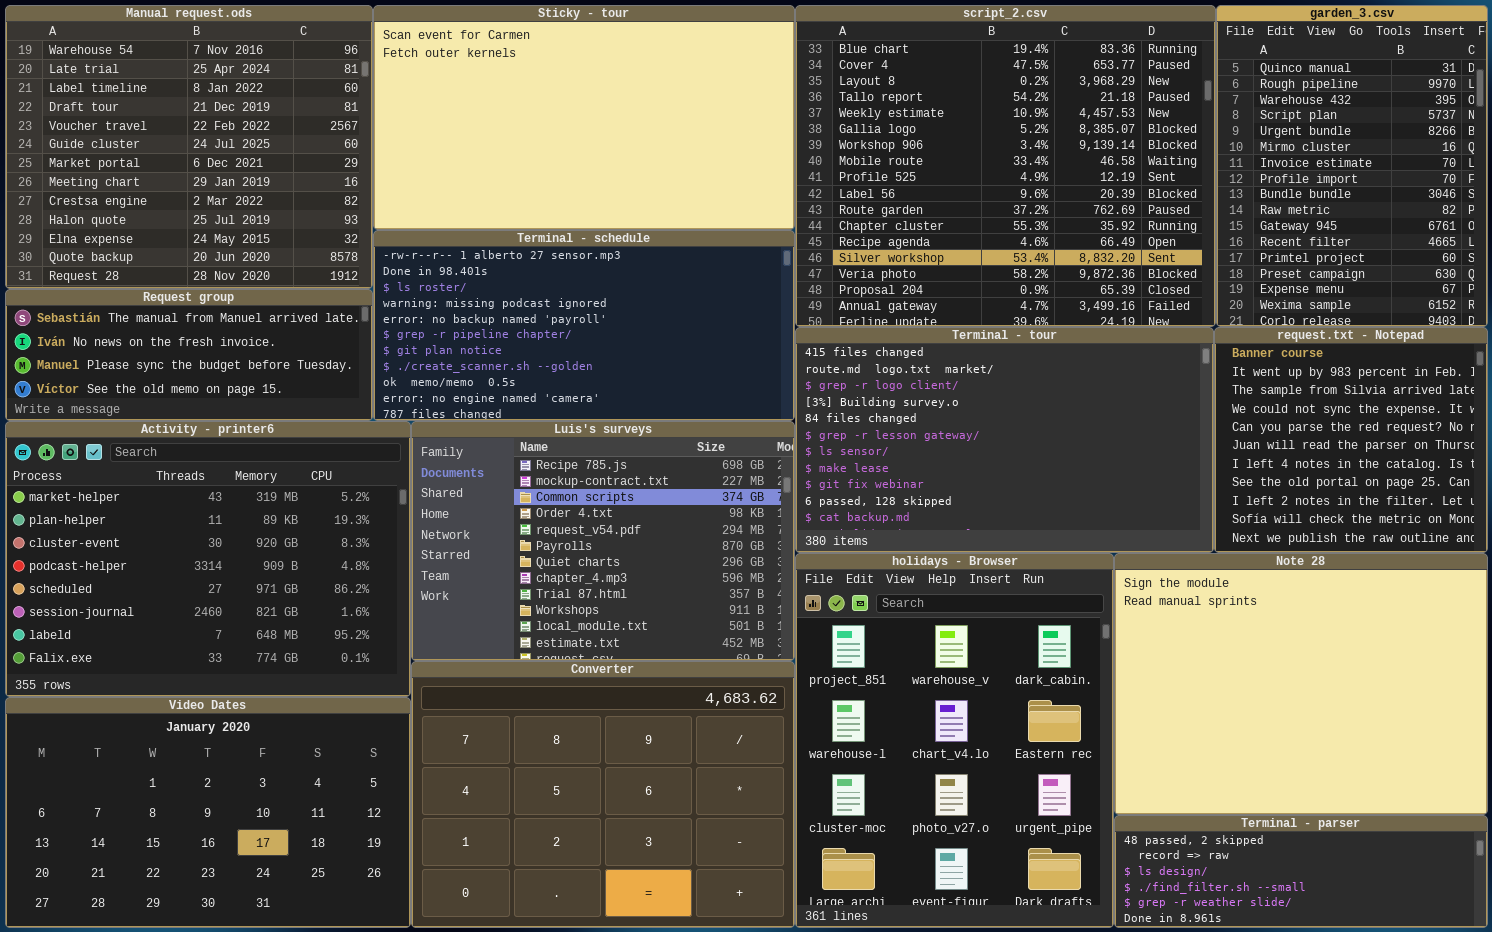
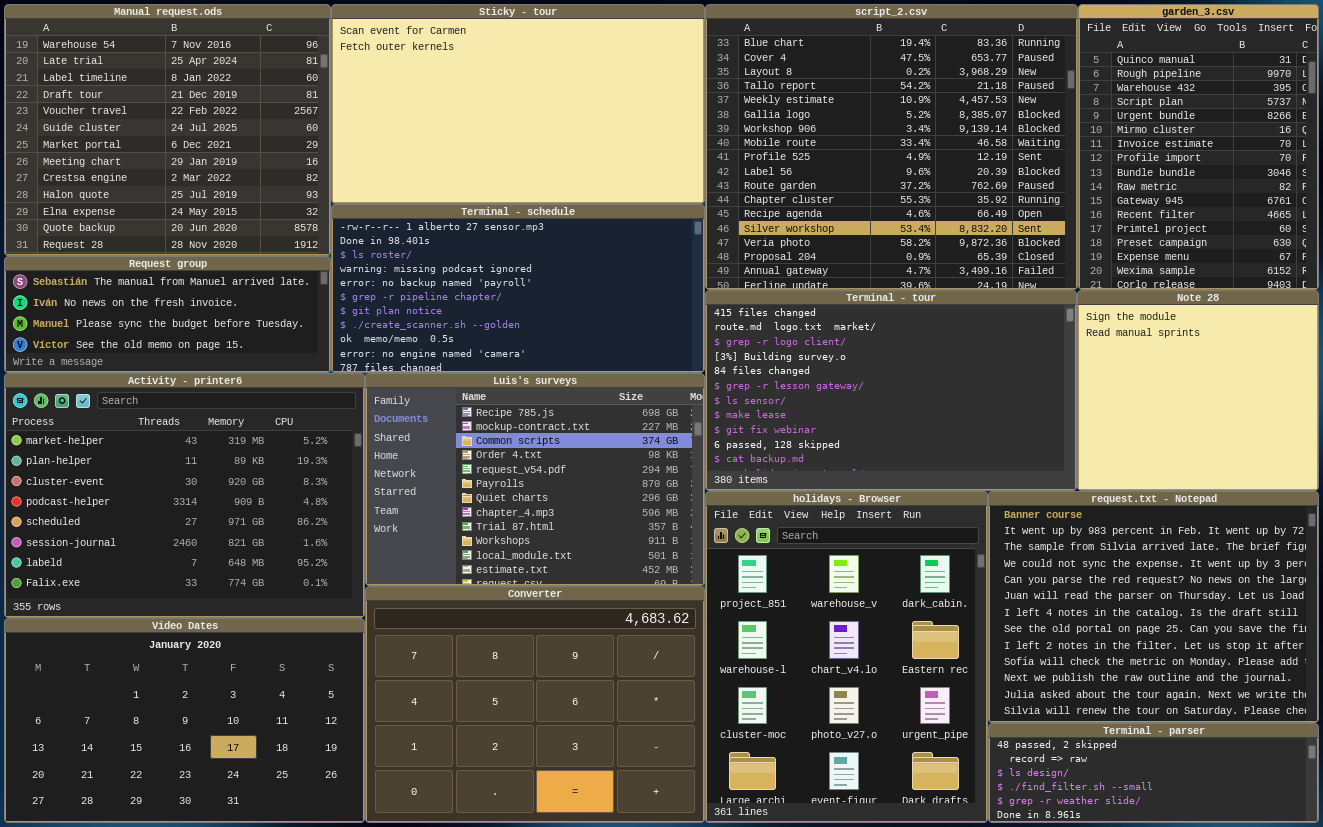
request.txt - Notepad: [1214,327,1488,553] -> [988,491,1319,723], moved, resized
Note 28: [1114,553,1488,815] -> [1077,290,1319,491], moved, resized

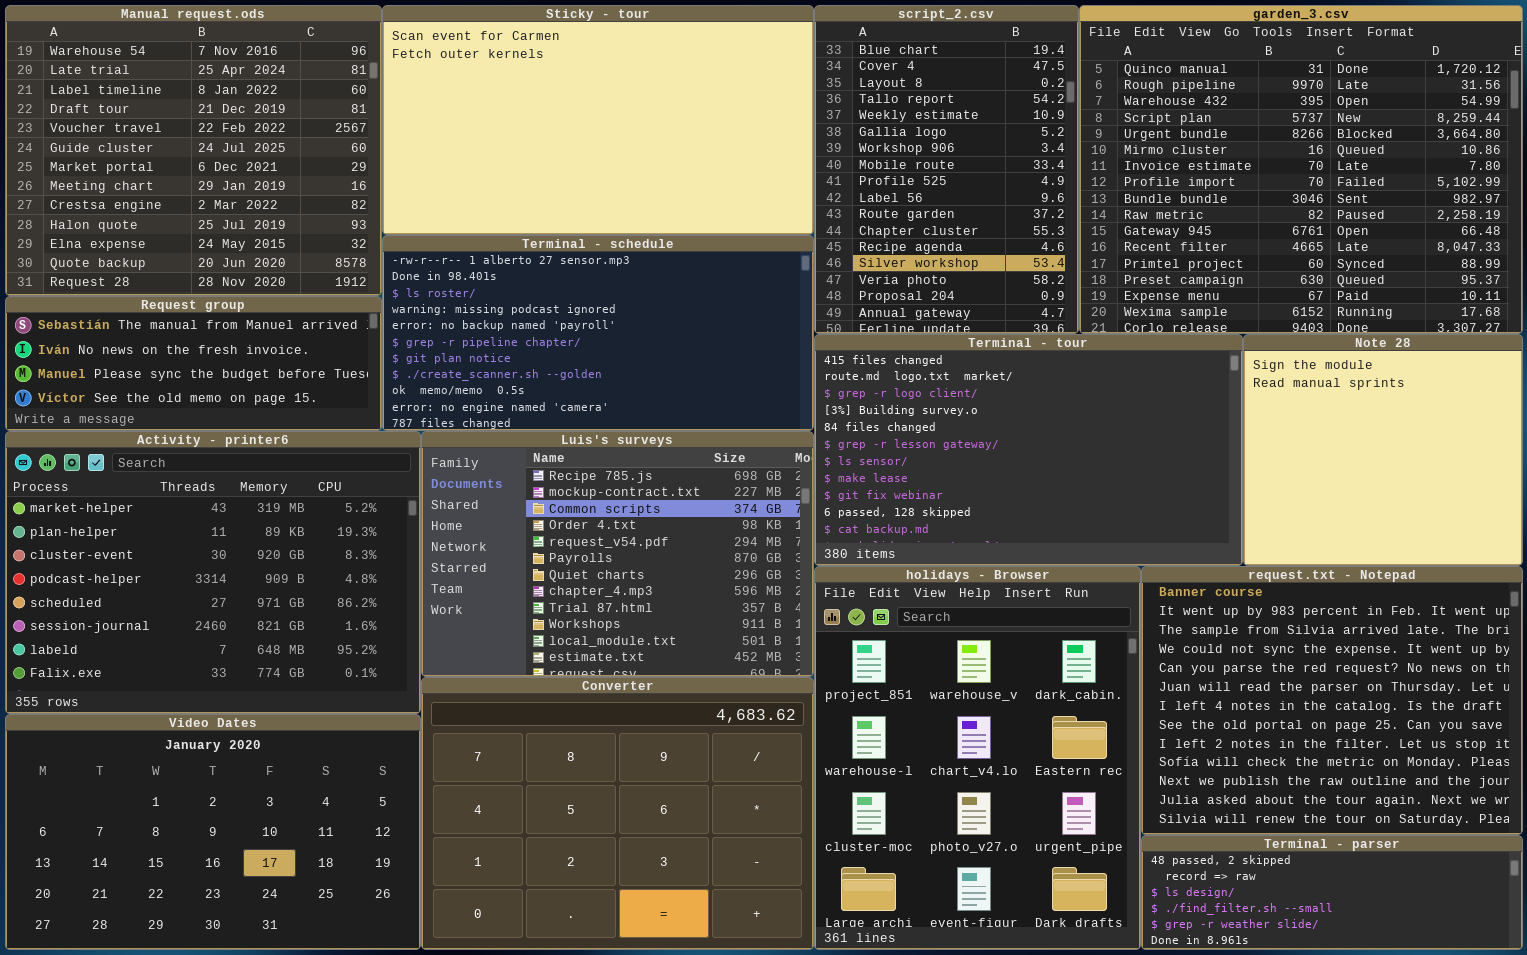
script_2.csv: [705,4,1078,290] -> [814,5,1079,334], resized
garden_3.csv: [1078,4,1319,290] -> [1079,5,1523,334], resized

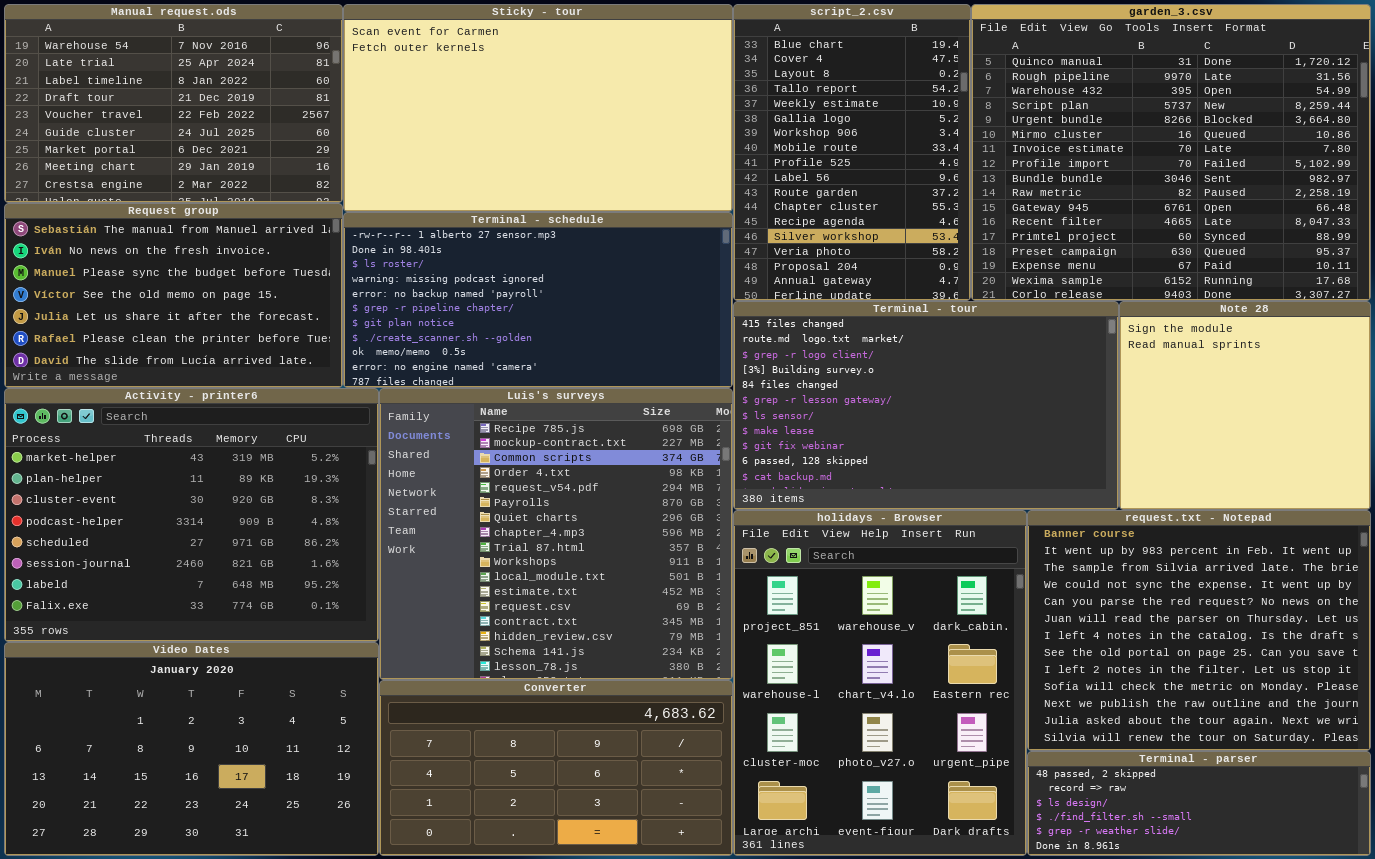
Manual request.ods: [5,5,382,296] -> [4,4,343,203], resized
Request group: [5,296,382,431] -> [4,203,343,388], resized
Luis's surveys: [421,431,814,677] -> [379,388,733,680], resized
Converter: [421,677,814,950] -> [379,680,733,856], resized

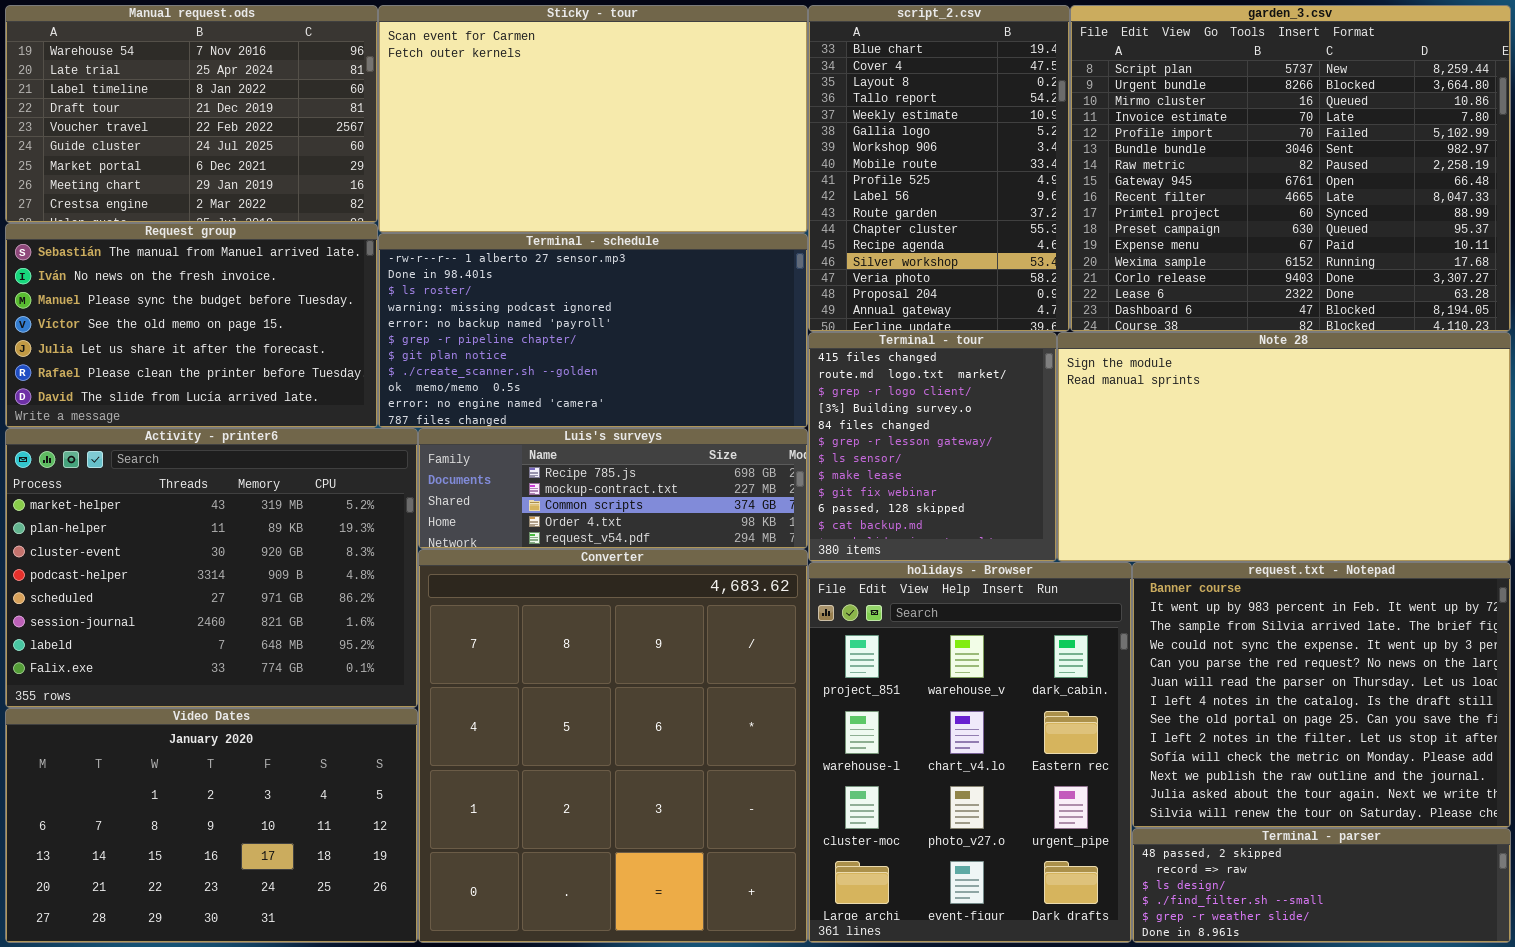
garden_3.csv: [971,4,1371,301] -> [1070,5,1511,332], scrolled down 3 rows
Terminal - tour: [733,301,1119,510] -> [808,332,1057,562], resized
Note 28: [1119,301,1371,510] -> [1057,332,1511,562], resized
Luis's surveys: [379,388,733,680] -> [418,428,808,549], resized
Converter: [379,680,733,856] -> [418,549,808,943], resized

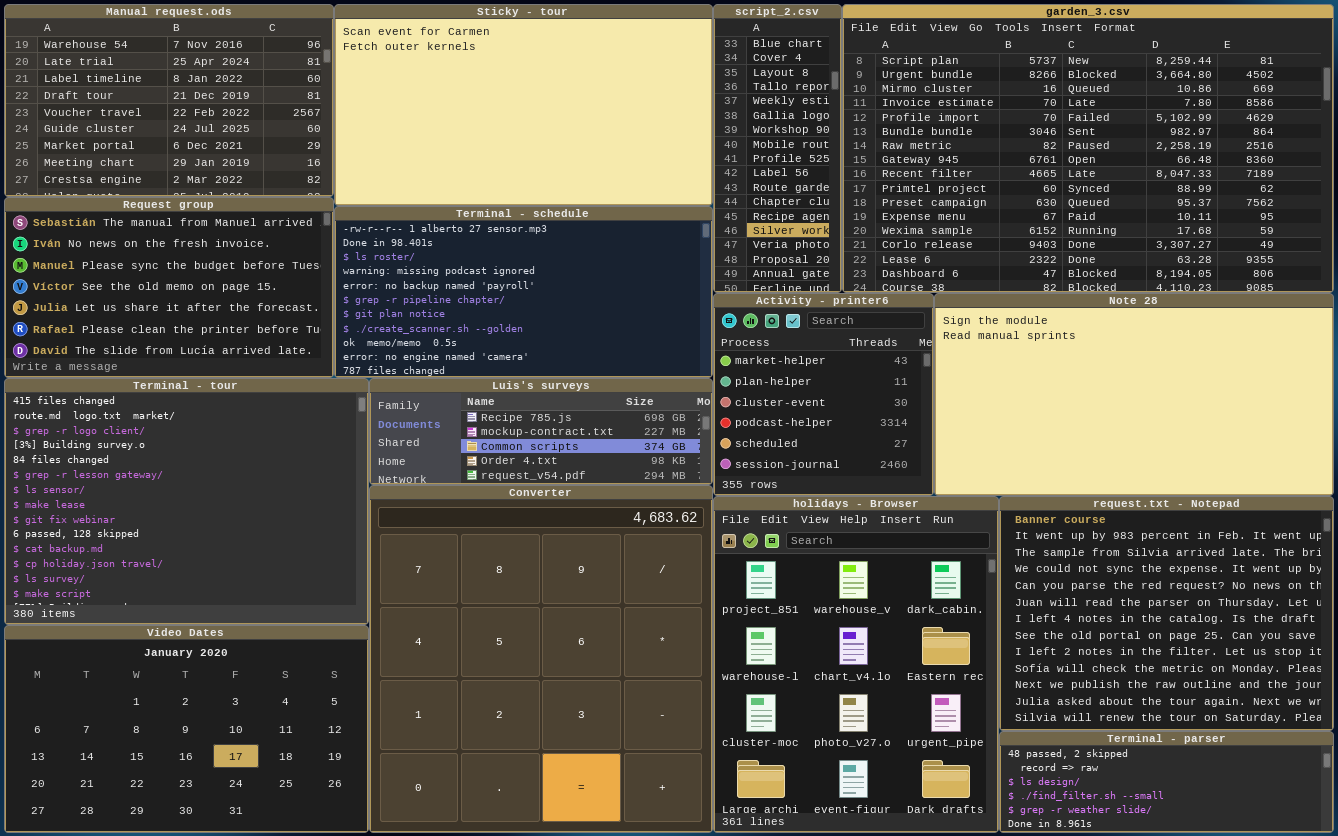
script_2.csv: [808,5,1070,332] -> [713,4,842,293], resized
garden_3.csv: [1070,5,1511,332] -> [842,4,1334,293], resized
Terminal - tour: [808,332,1057,562] -> [4,378,369,625], moved, resized
Activity - printer6: [5,428,418,708] -> [713,293,934,496], moved, resized

